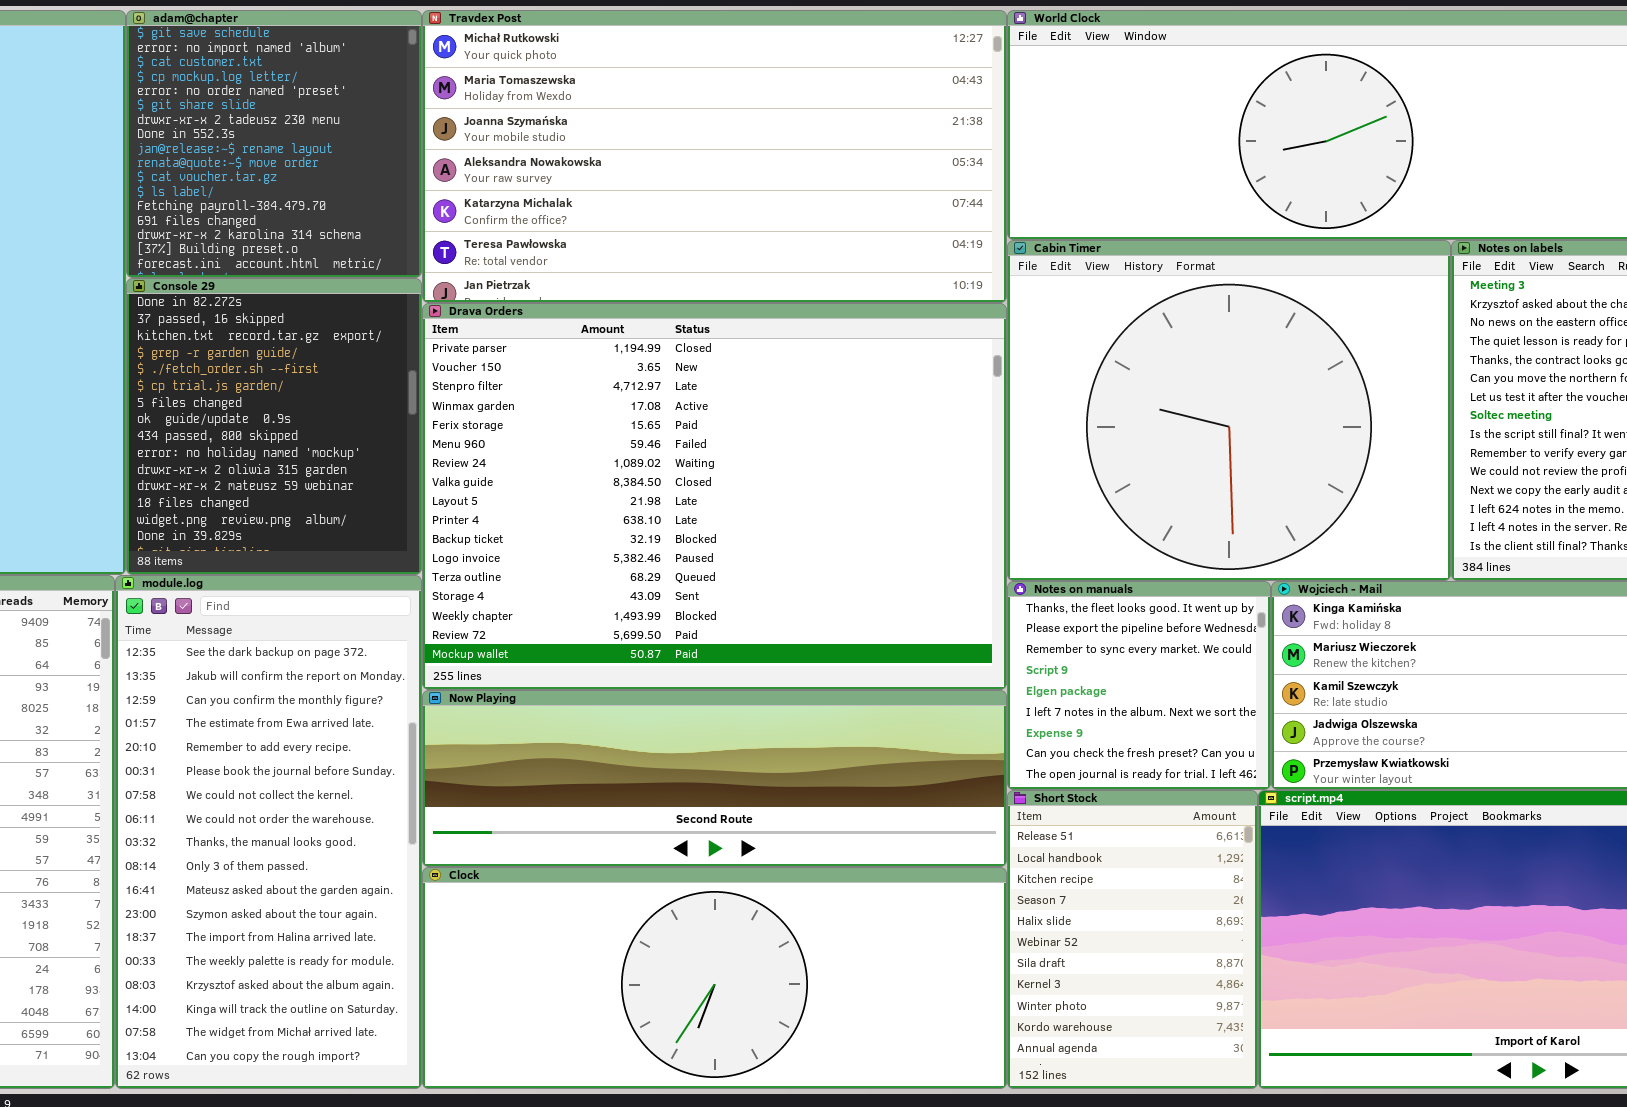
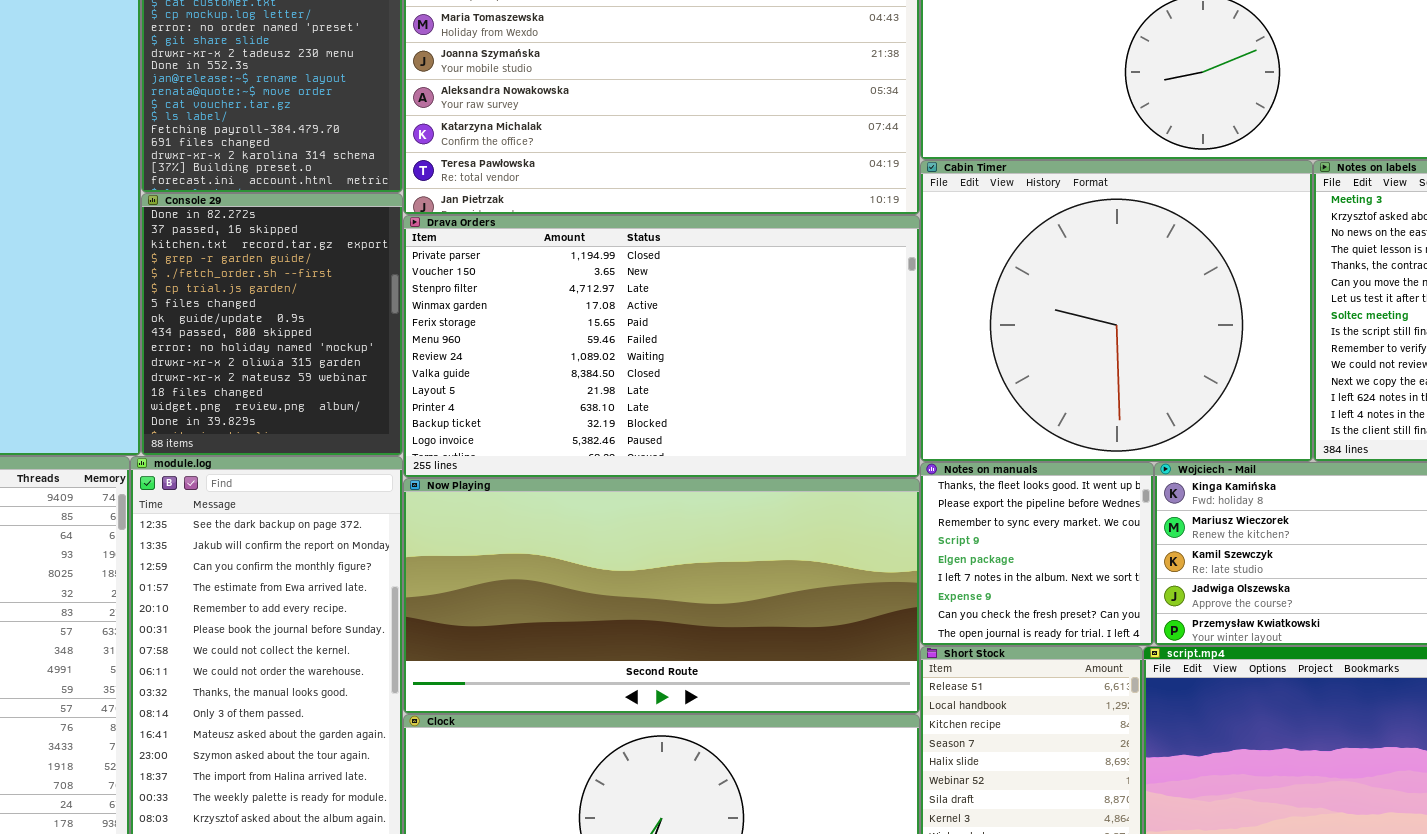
Drava Orders: [422,303,1007,690] -> [403,215,920,478], resized
Now Playing: [422,690,1007,867] -> [403,478,920,714], resized

